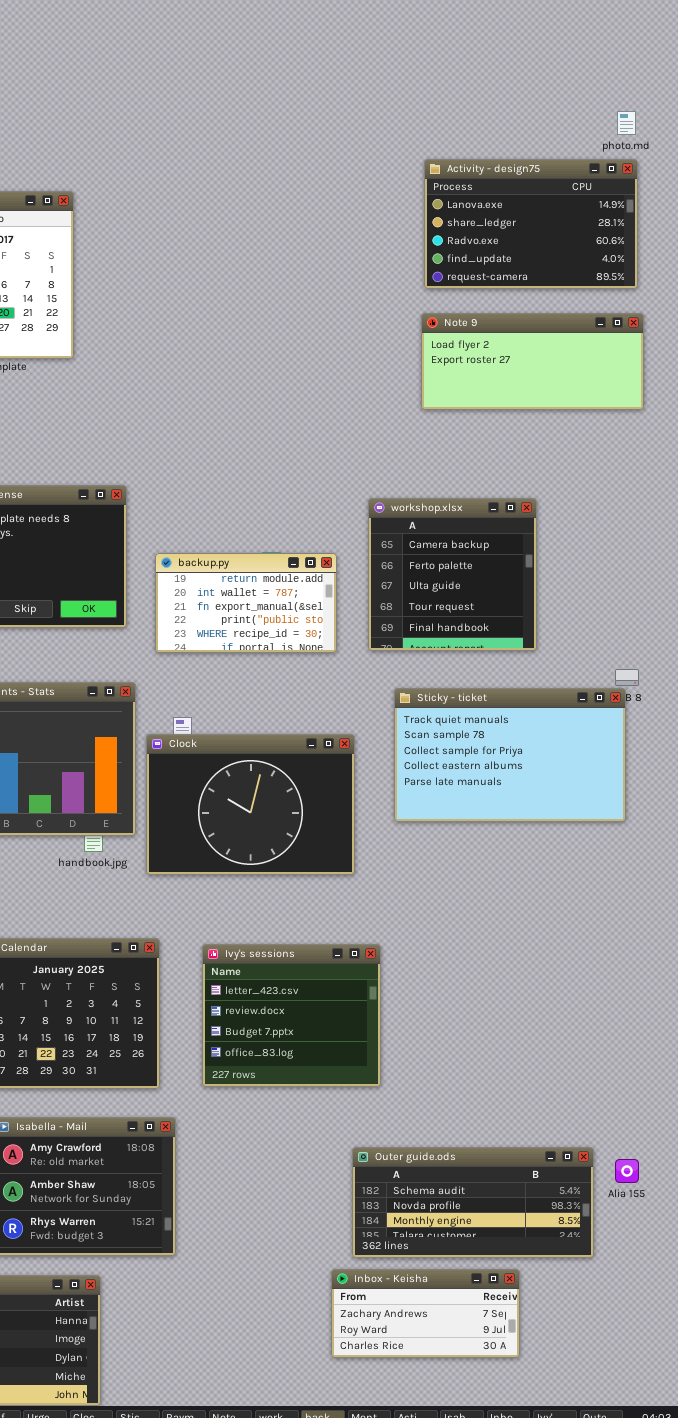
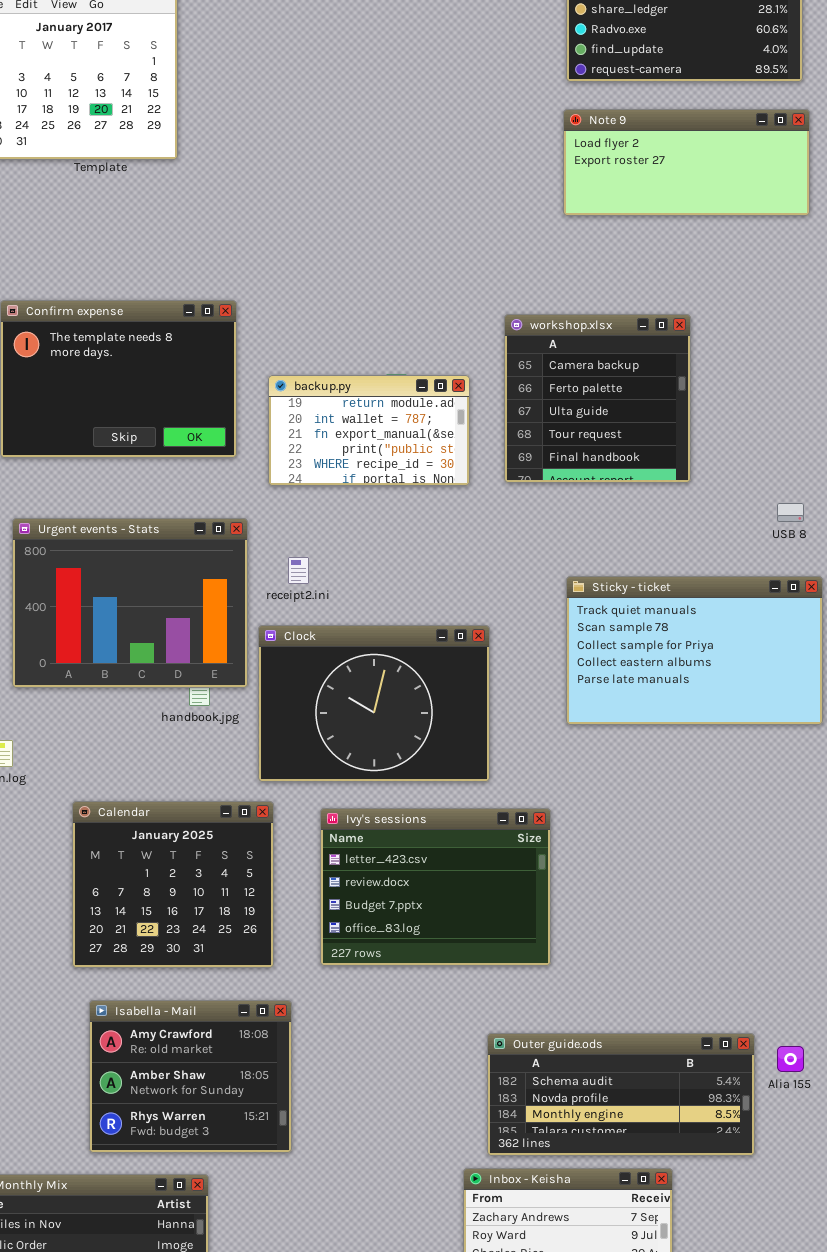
Sticky - ticket: [394,688,626,822] -> [566,576,823,725], moved
Clock: [146,734,355,875] -> [258,625,490,782], moved
Ivy's sessions: [202,944,381,1087] -> [320,808,551,966], resized

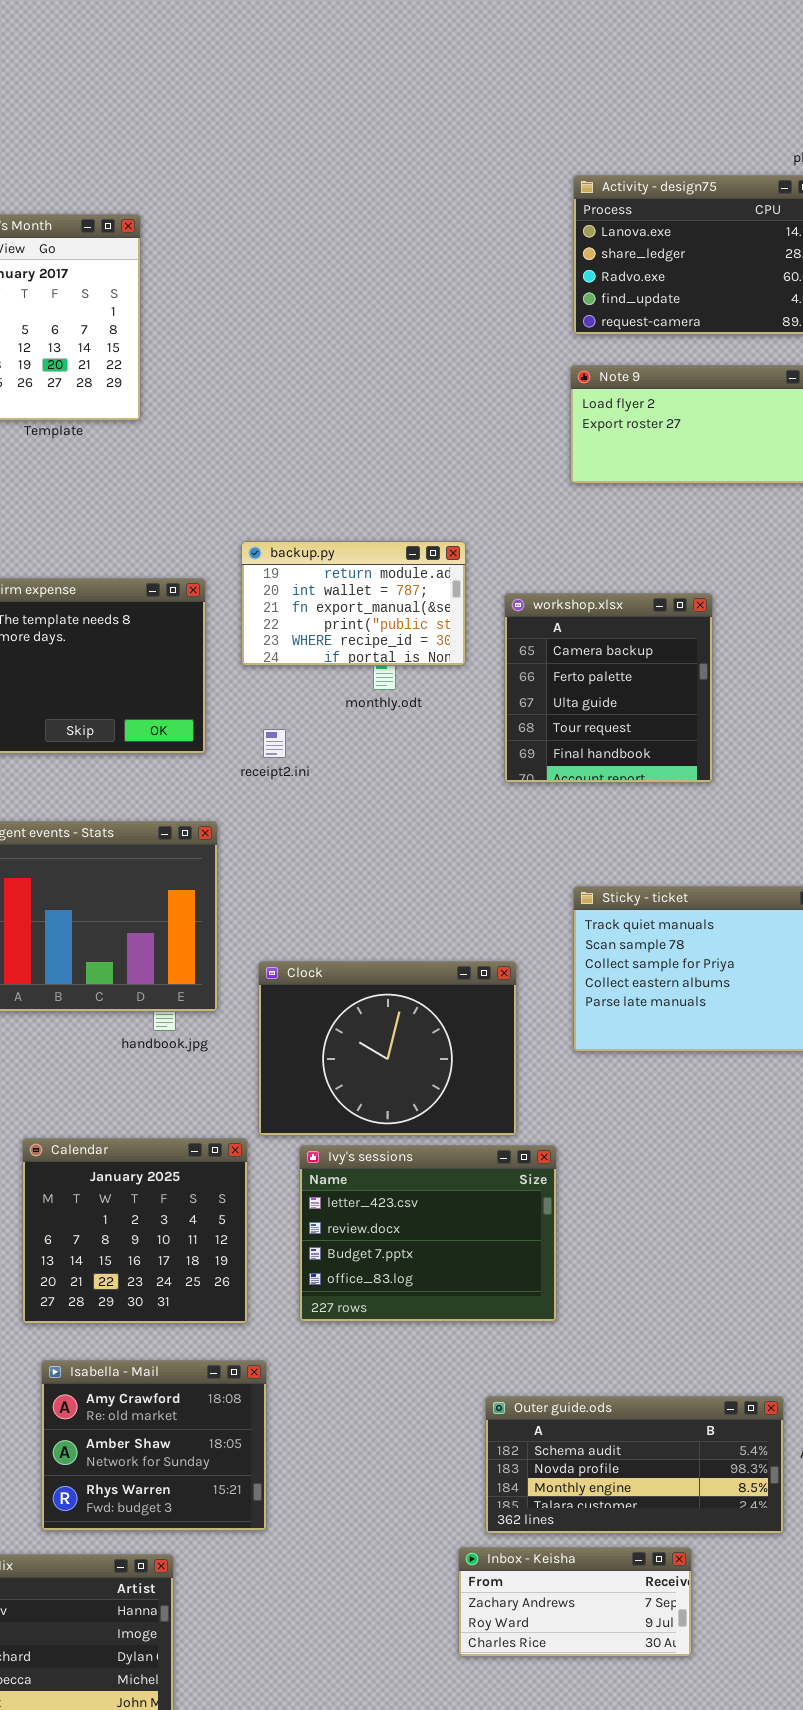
backup.py: [268,375,470,486] -> [241,541,466,666], moved
receipt2.ini: [288,557,309,584] -> [263,729,286,758], moved
Clock: [258,625,490,782] -> [258,961,517,1136], moved

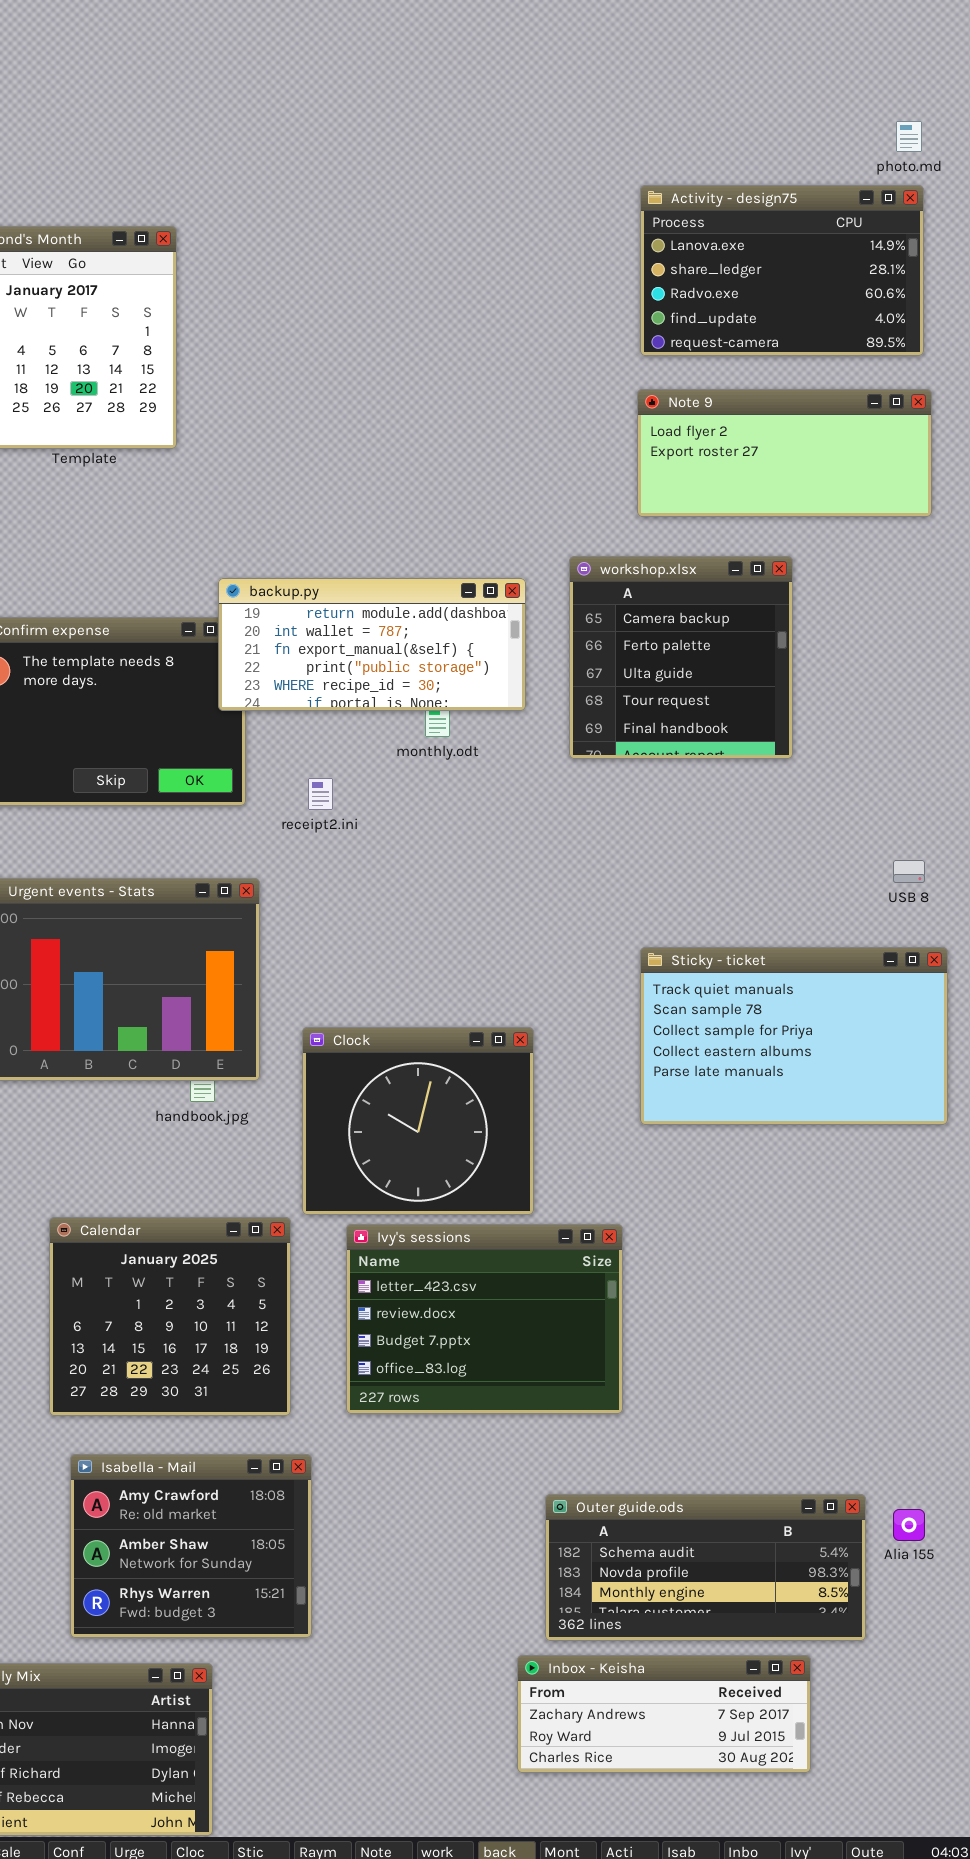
backup.py: [241,541,466,666] -> [218,578,526,711], resized
workshop.xlsx: [504,593,713,783] -> [569,556,793,759], moved
Clock: [258,961,517,1136] -> [302,1027,534,1215], resized
Inbox - Keisha: [458,1547,692,1657] -> [517,1655,811,1773], resized

